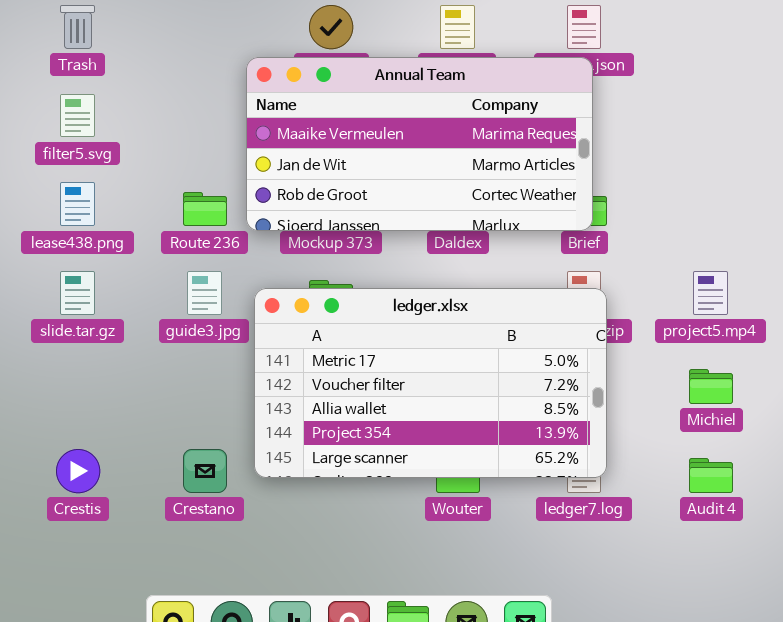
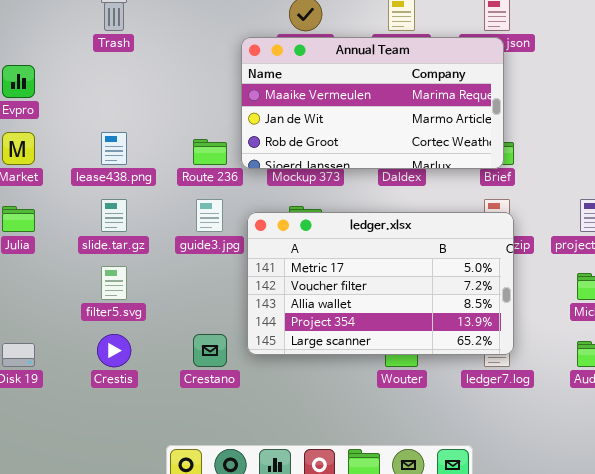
filter5.svg: [60,94,95,137] -> [101,266,127,300], moved

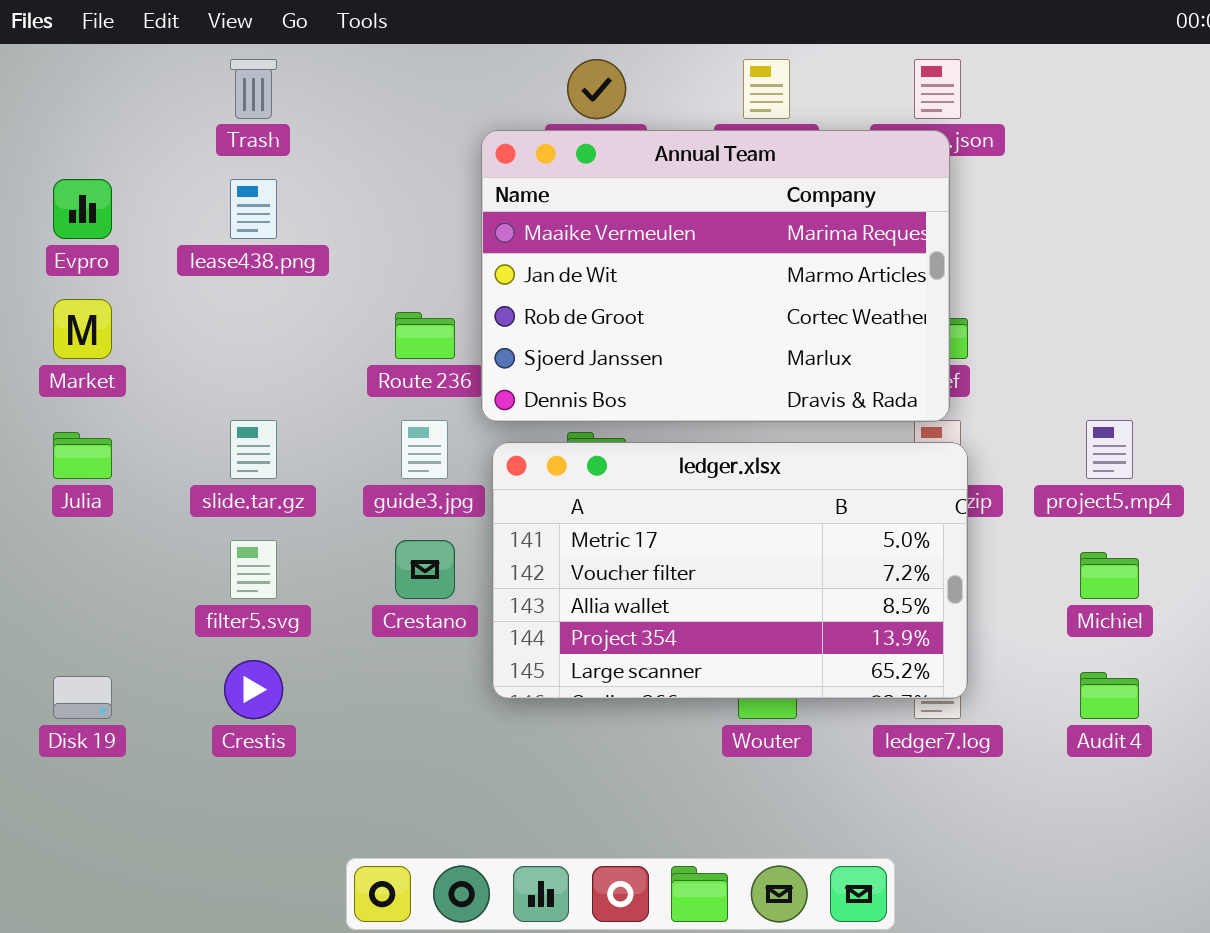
Annual Team: [241,37,504,169] -> [481,130,950,422], resized
lease438.png: [101,132,127,165] -> [230,179,277,239], moved
Crestano: [193,334,227,367] -> [395,540,455,599], moved

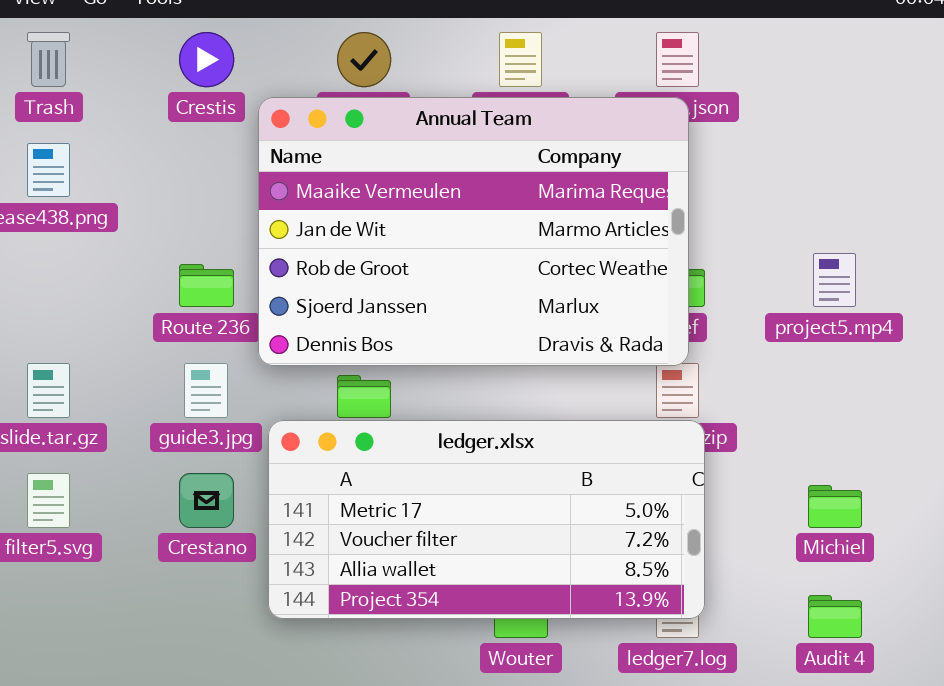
project5.mp4: [1086,420,1133,479] -> [813,253,856,307], moved
ledger.xlsx: [492,442,968,699] -> [268,420,705,619], resized
Crestis: [224,660,283,719] -> [179,32,234,87], moved

